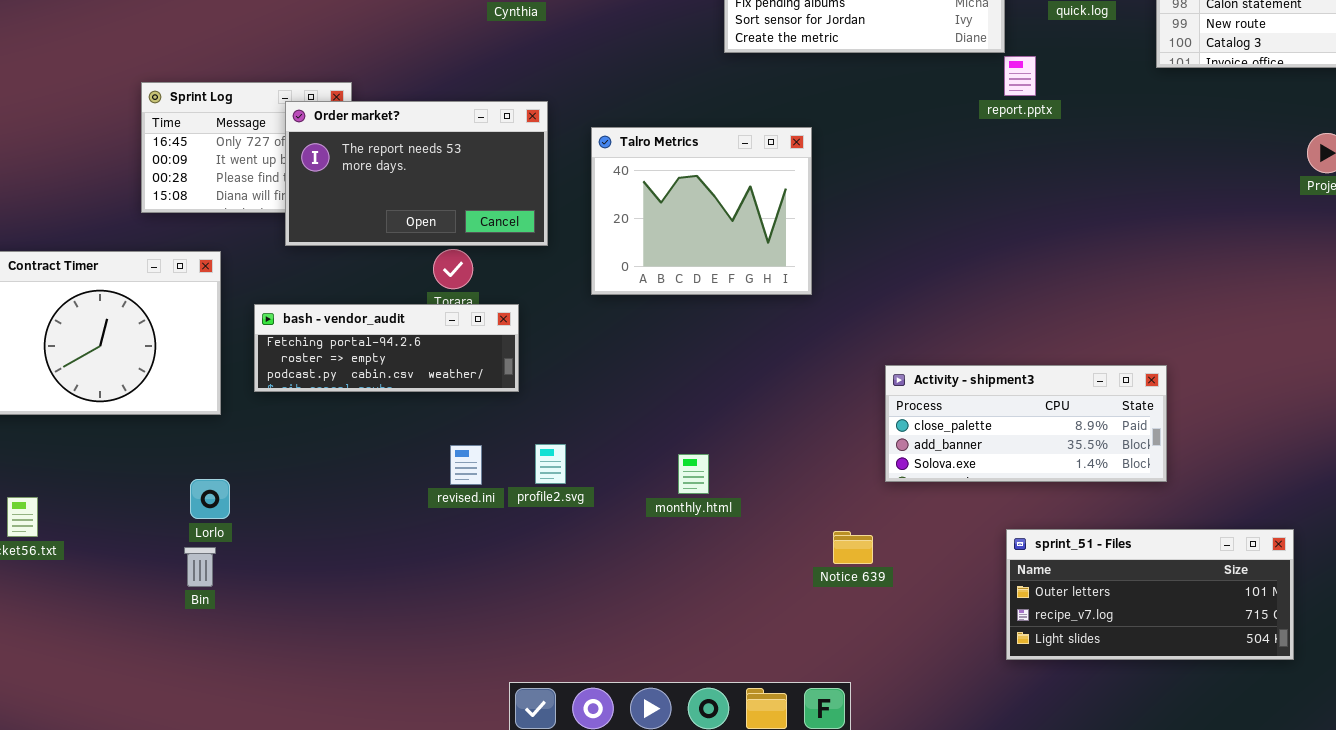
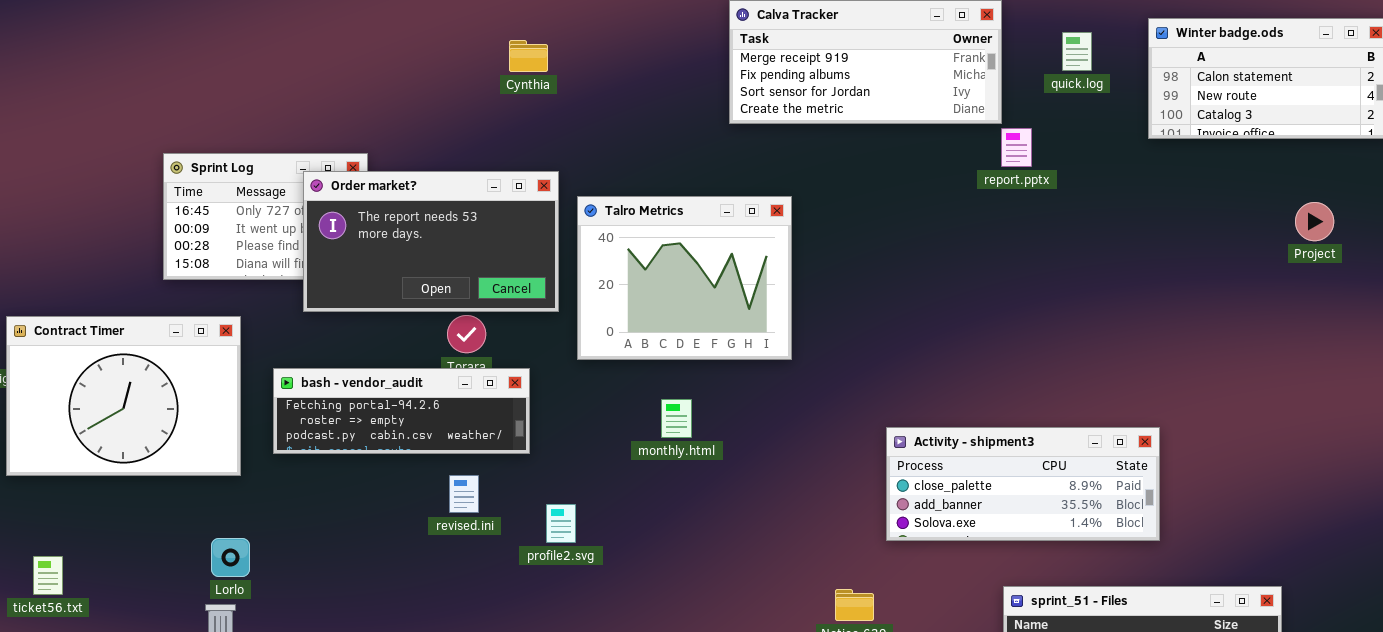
Talro Metrics: [591,127,812,295] -> [577,196,792,360], moved
revised.ini: [450,445,482,485] -> [449,475,479,513], moved
monthly.html: [678,454,709,494] -> [661,399,692,438], moved

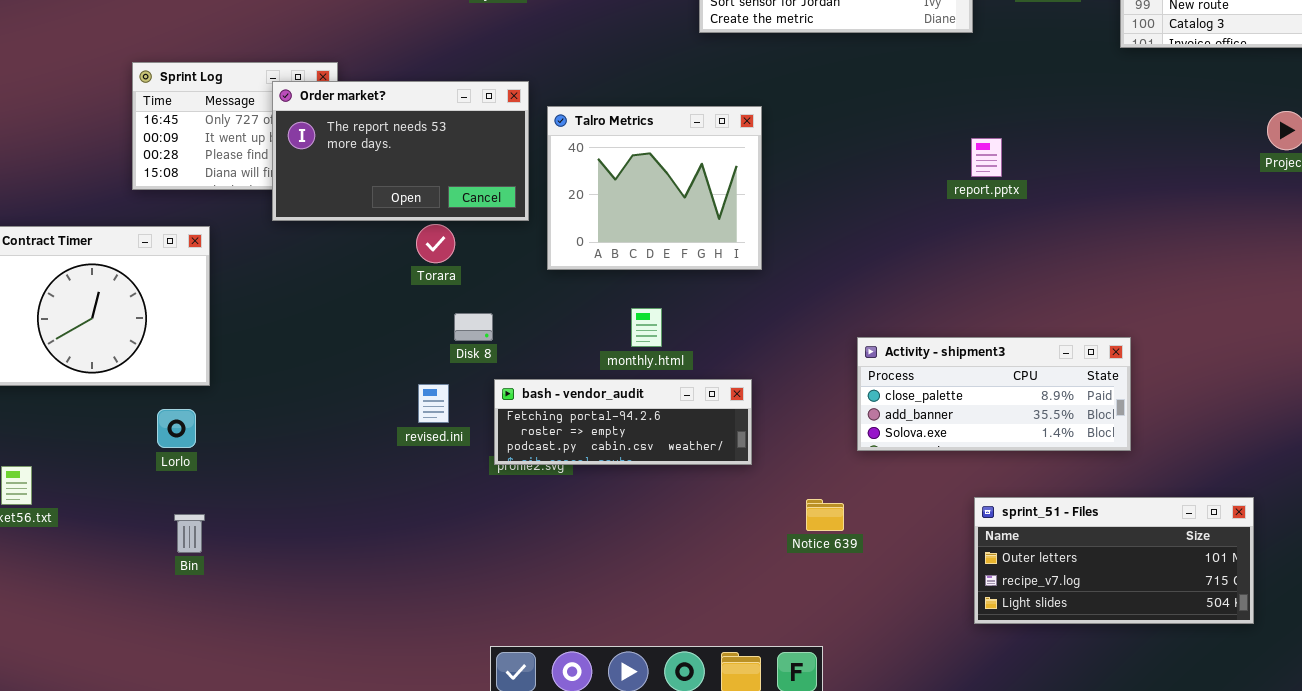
report.pptx: [1001,128,1032,167] -> [971,138,1002,177], moved
bash - vendor_audit: [273,368,530,454] -> [494,379,752,465], moved
Lorlo: [211,538,250,577] -> [157,409,196,448], moved

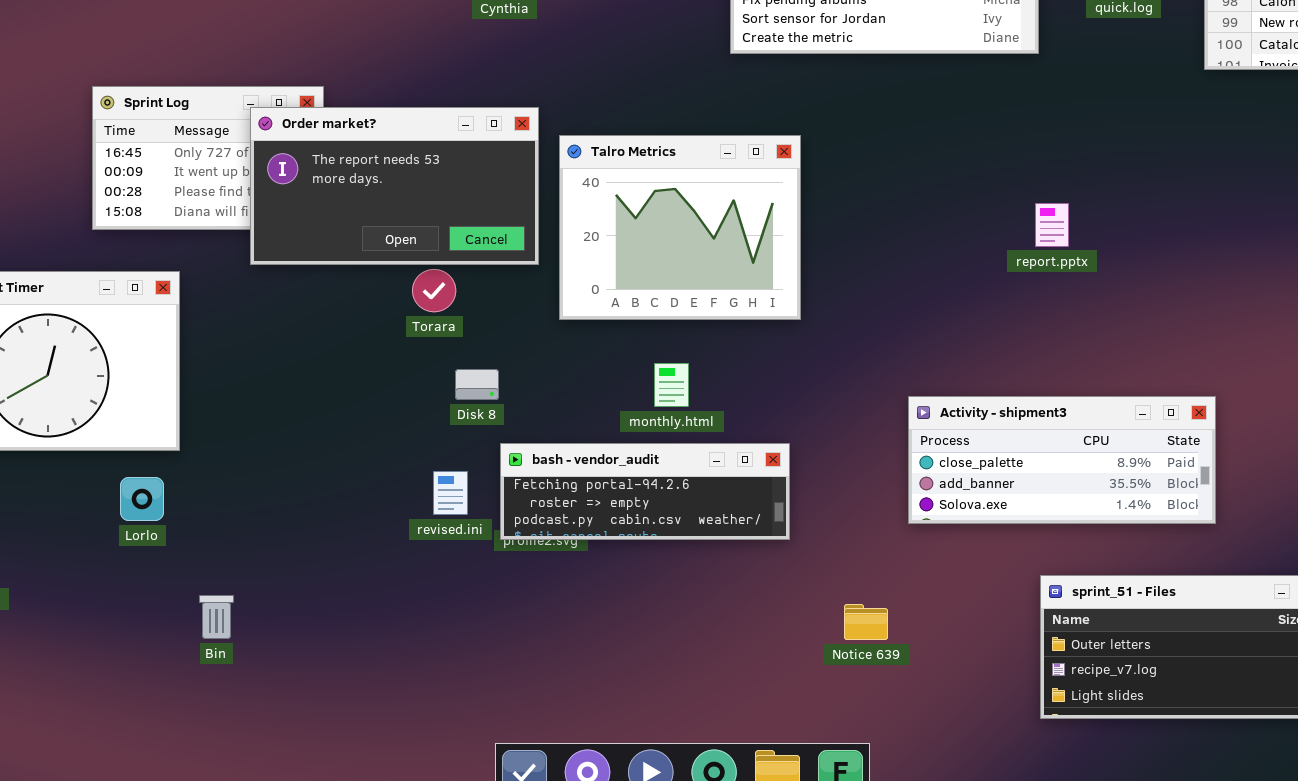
report.pptx: [971,138,1002,177] -> [1035,203,1069,247], moved
revised.ini: [418,384,449,423] -> [433,471,468,515], moved
Notice 639: [806,499,844,531] -> [844,604,888,640], moved
Bin: [174,514,205,553] -> [199,595,234,639], moved

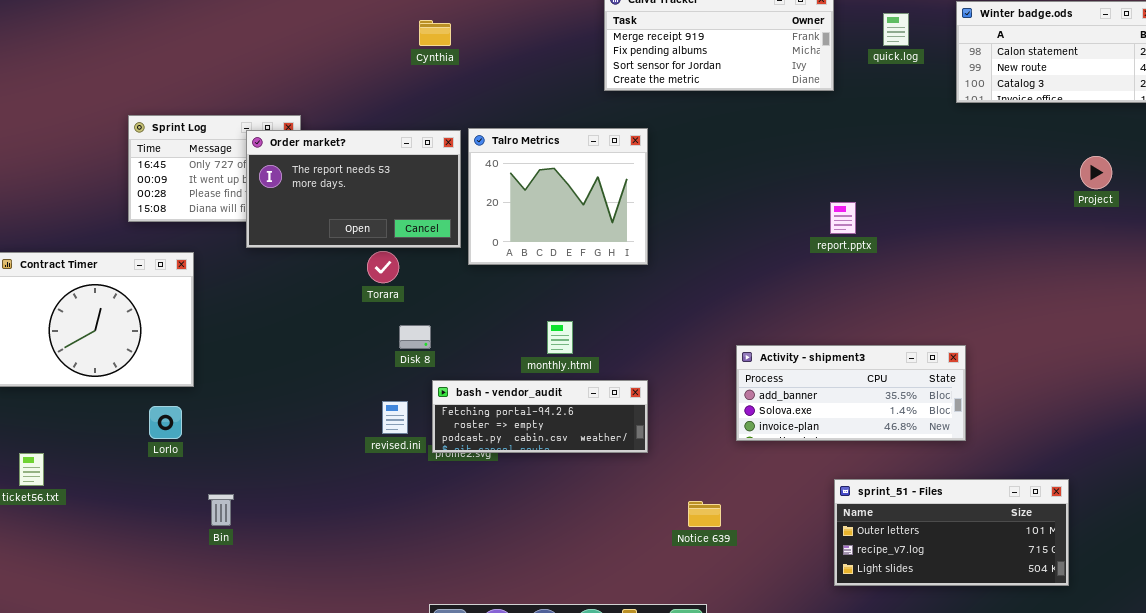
Talro Metrics: [559,135,801,320] -> [468,128,648,265], moved
Activity - shipment3: [908,396,1216,524] -> [736,345,966,441], scrolled down 1 row

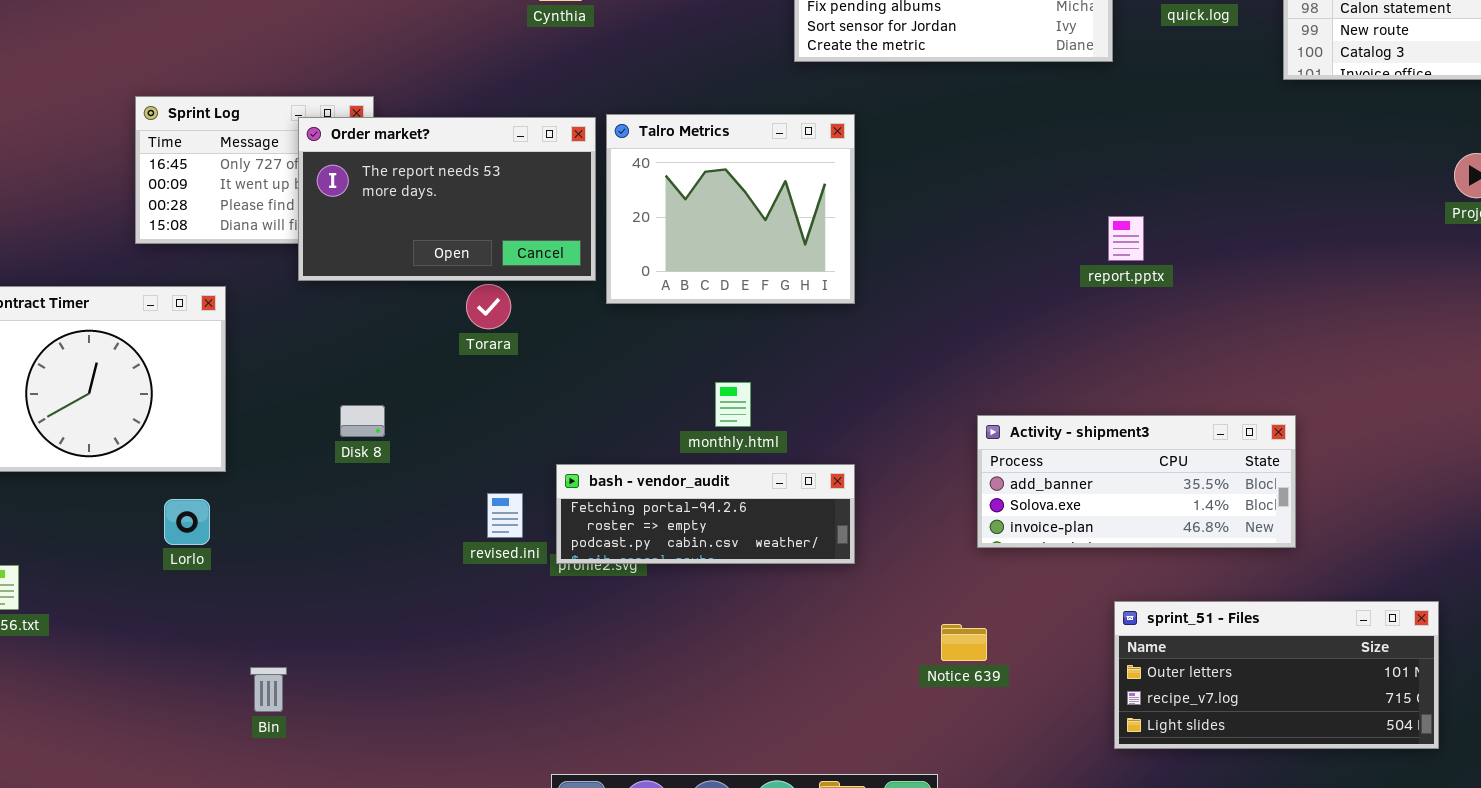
Disk 8: [399,325,431,349] -> [340,405,385,437], moved
Bin: [208,494,234,526] -> [250,667,287,712], moved
Notice 639: [688,501,721,527] -> [941,624,987,661], moved

